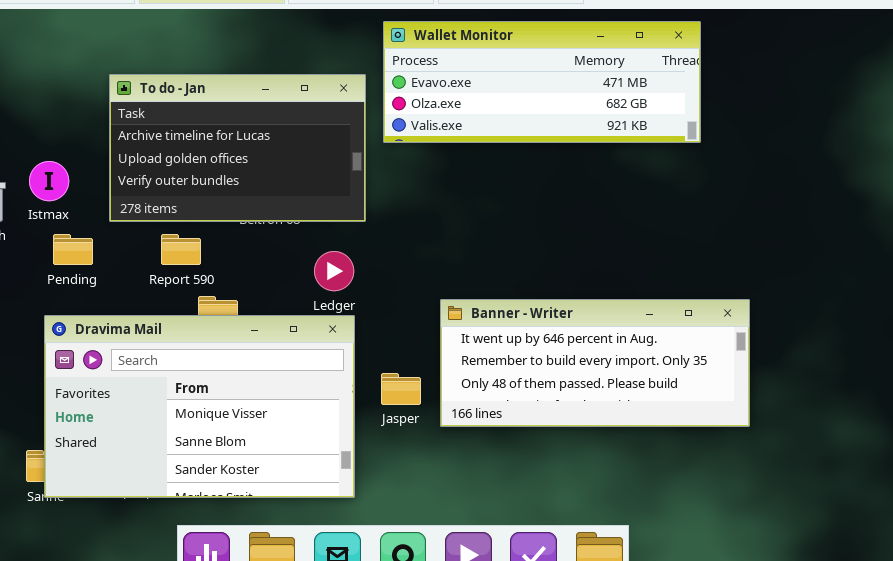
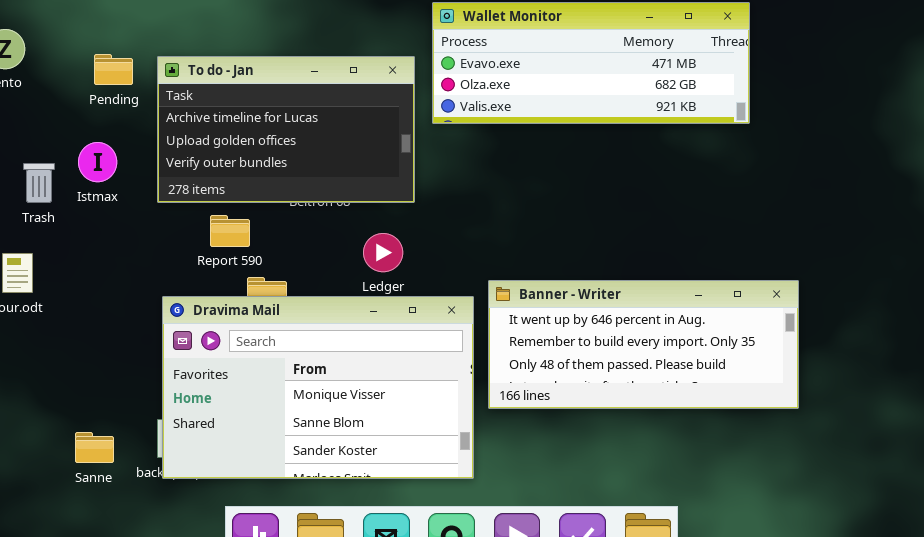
Pending: [53,234,93,265] -> [94,54,133,85], moved
Dravima Mail: [44,315,355,498] -> [162,296,474,479], moved

